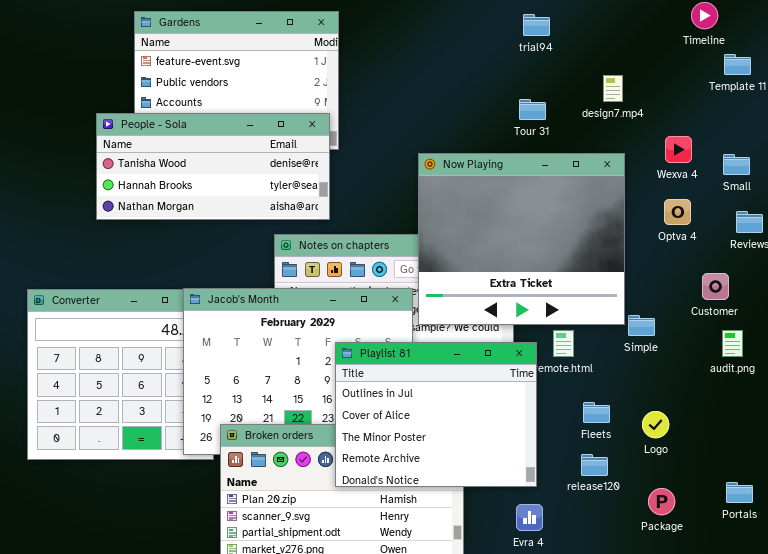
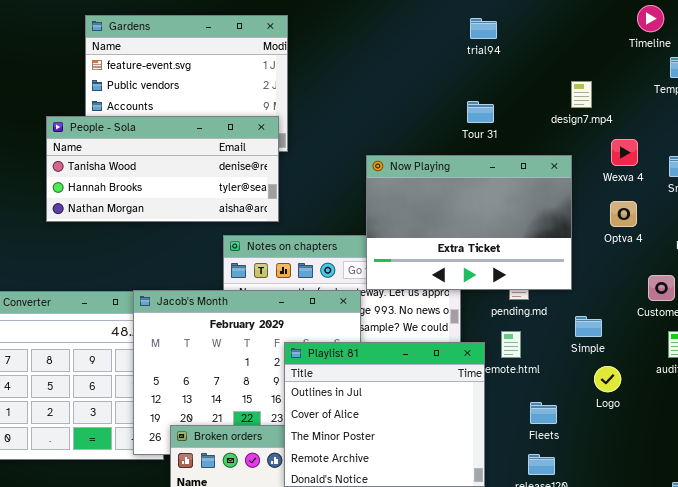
design7.mp4: [603,75,623,102] -> [571,81,592,108], moved
Now Playing: [418,153,625,325] -> [366,155,572,290], resized
Logo: [642,411,669,438] -> [594,366,621,392], moved

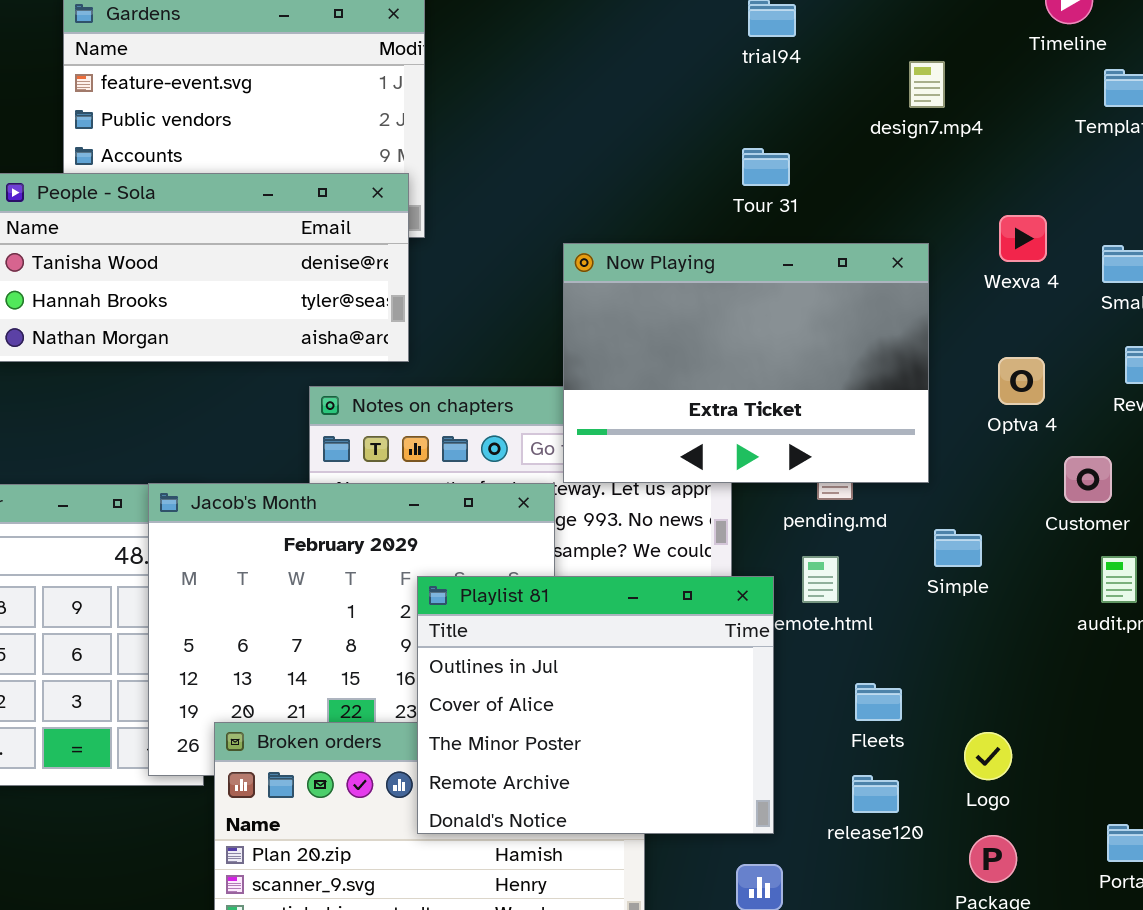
design7.mp4: [571,81,592,108] -> [909,61,945,108], moved
Optva 4: [610,201,637,227] -> [998,357,1045,405], moved
Logo: [594,366,621,392] -> [964,732,1012,780], moved

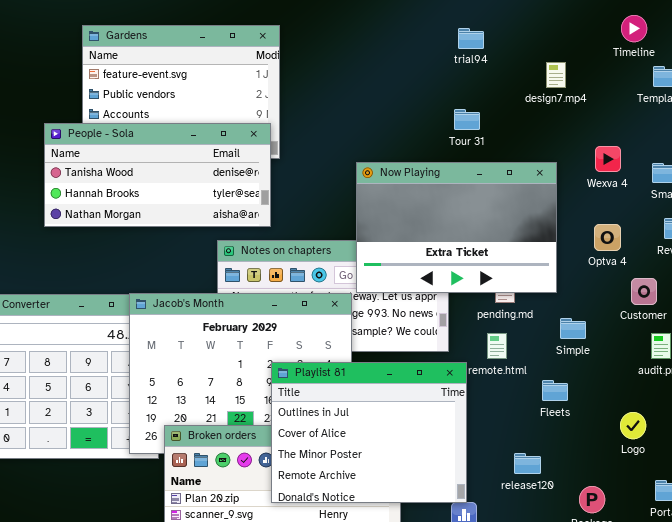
Playlist 81: [417,576,774,834] -> [271,362,467,503], moved
Fleets: [855,683,902,721] -> [542,380,568,401], moved
Logo: [964,732,1012,780] -> [620,412,646,439], moved

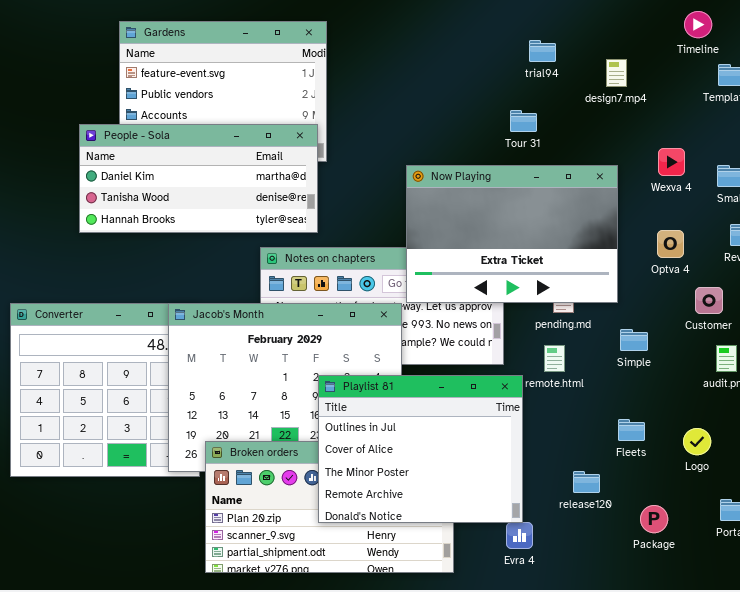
trial94: [458,28,484,49] -> [529,40,556,62], moved
People - Sola: [44,123,271,227] -> [79,124,318,233], scrolled up 1 row
Fleets: [542,380,568,401] -> [618,419,645,441], moved

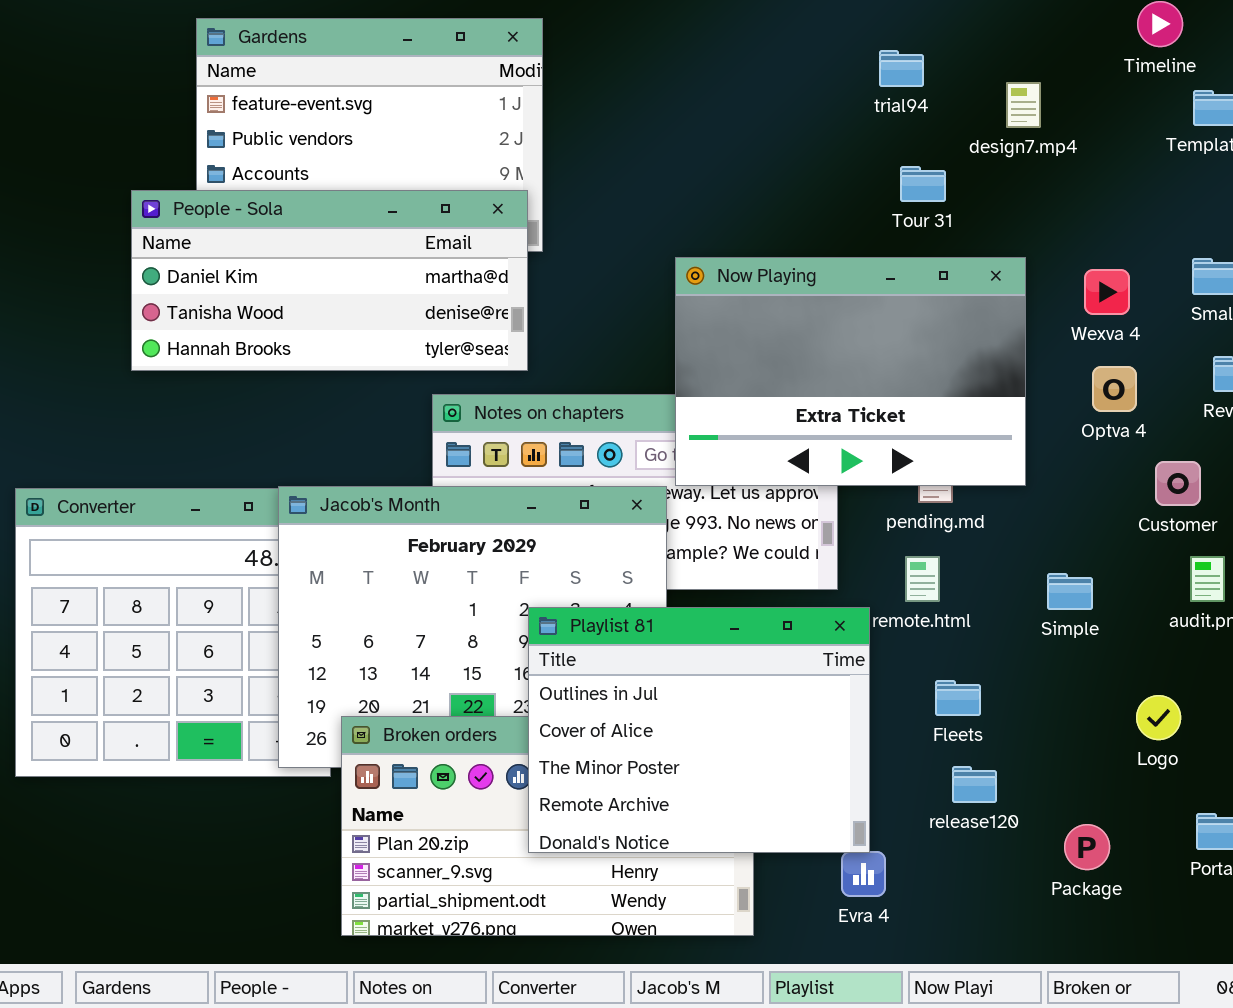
Tour 31: [510,110,537,132] -> [900,166,946,202], moved
Wexva 4: [658,148,685,176] -> [1084,269,1130,315], moved
Simple: [620,329,648,351] -> [1047,573,1093,610], moved
Fleets: [618,419,645,441] -> [935,680,981,716], moved

